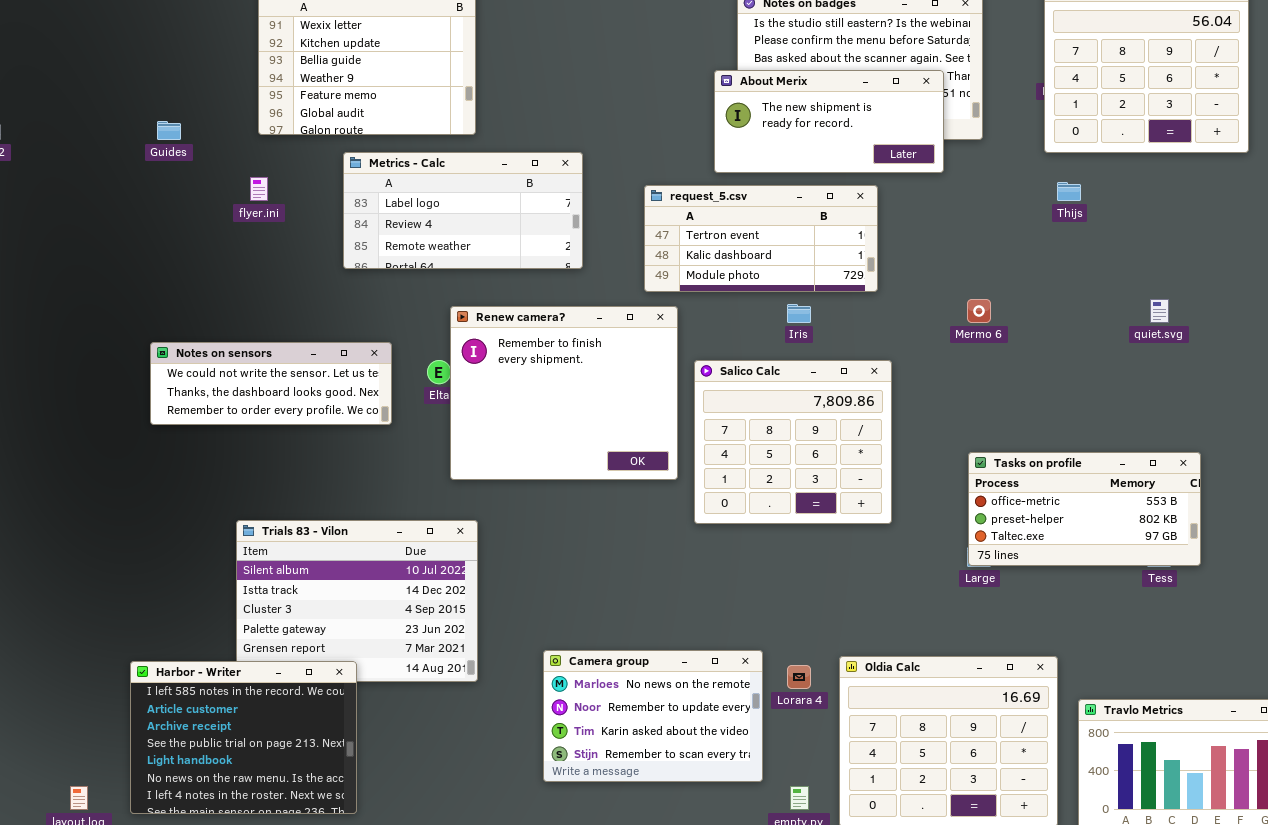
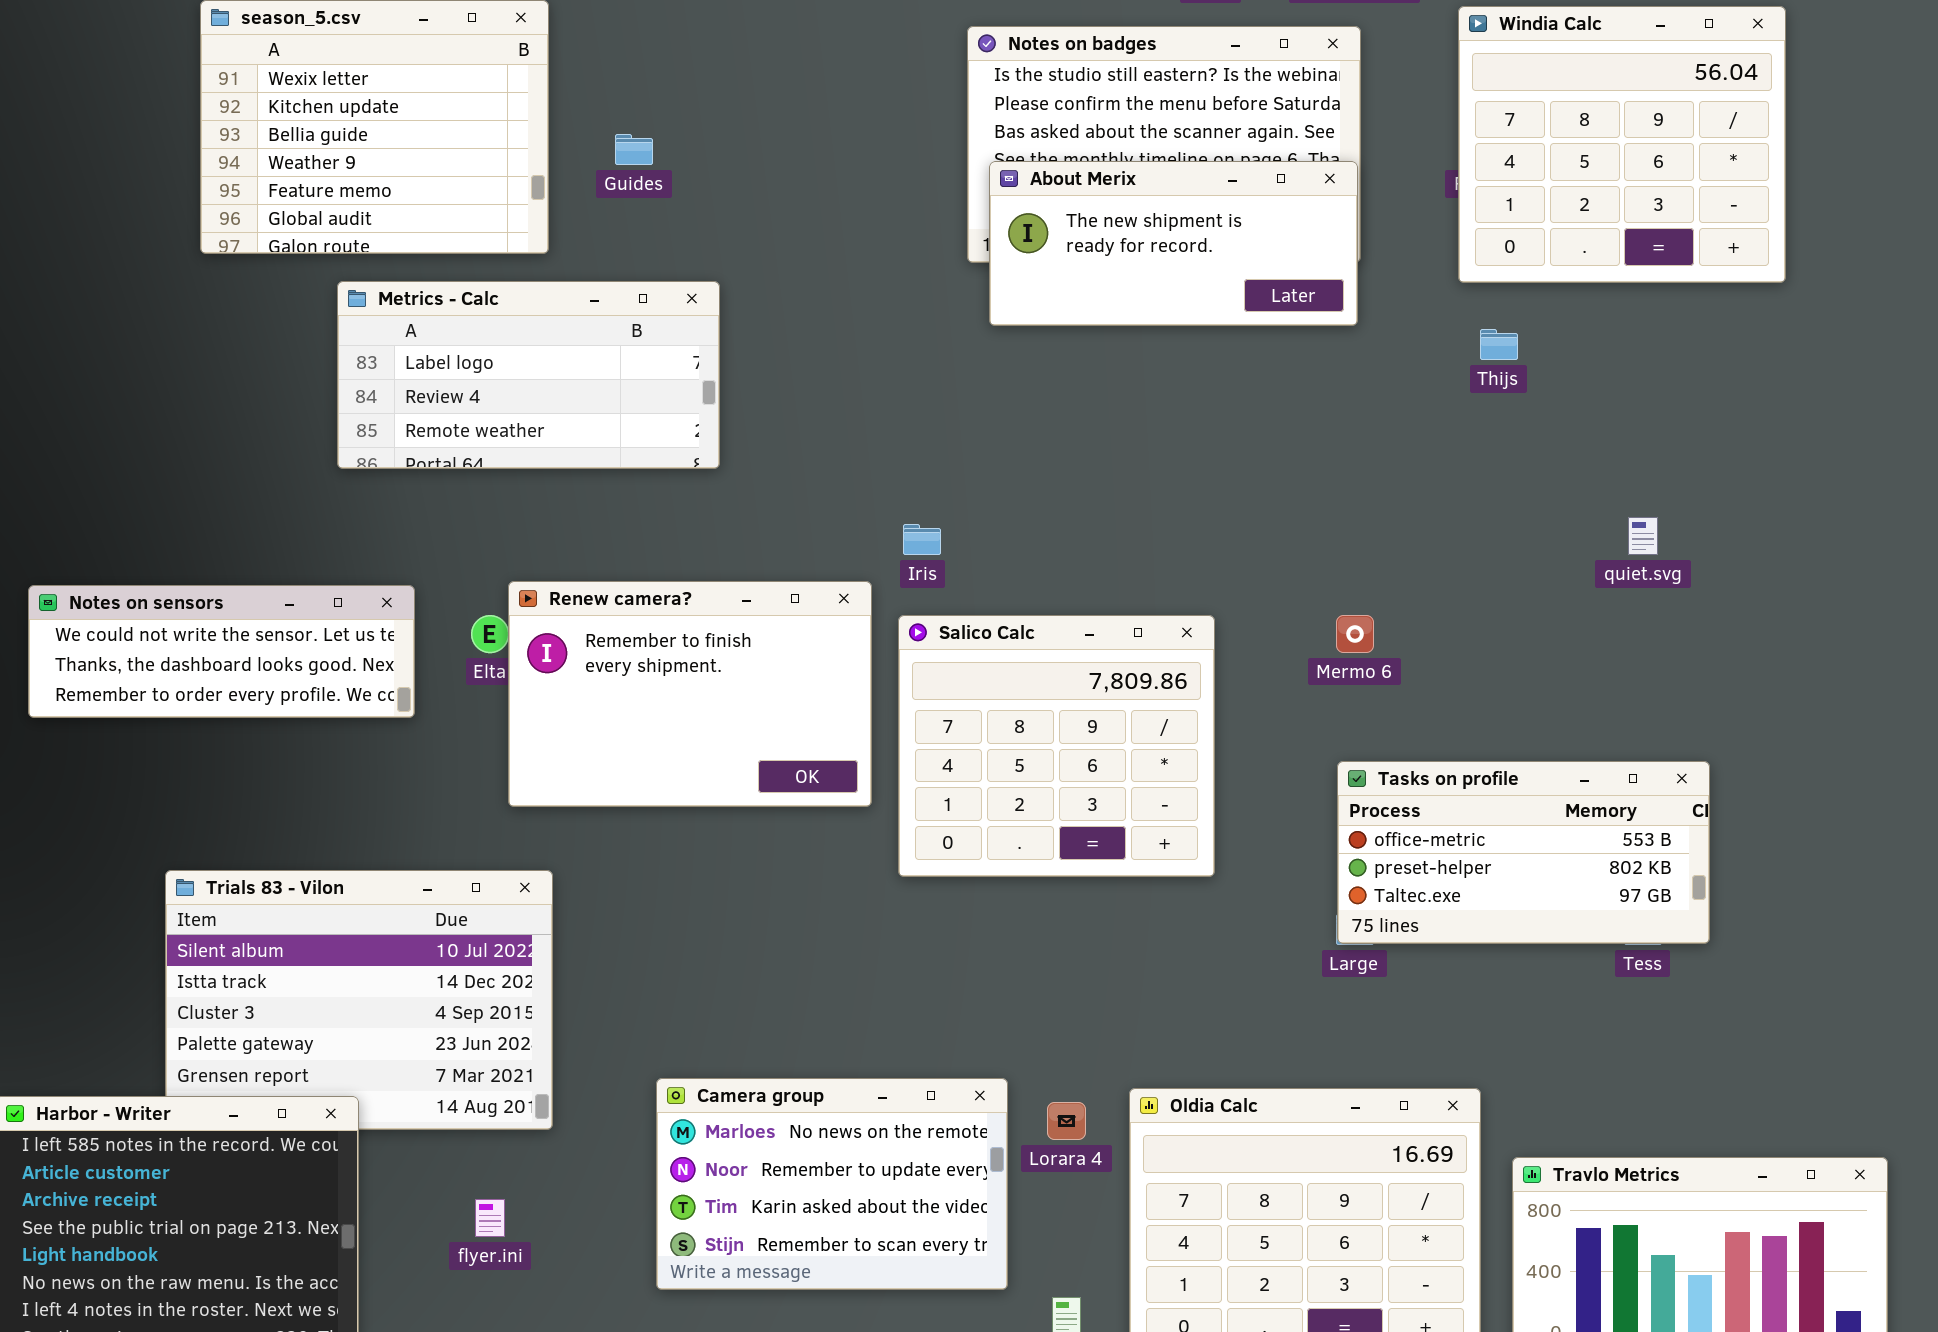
About Merix: [714,70,944,173] -> [989,161,1358,326], moved
Guides: [157,121,181,140] -> [615,134,653,165], moved
flyer.ini: [250,177,268,201] -> [475,1199,505,1237], moved
request_5.csv: [644,185,878,292] -> none, closed
Mermo 6: [967,299,991,323] -> [1336,615,1374,653], moved
Iris: [787,304,811,323] -> [903,524,941,555], moved
Renew camera?: [450,306,678,480] -> [508,581,872,807], resized

